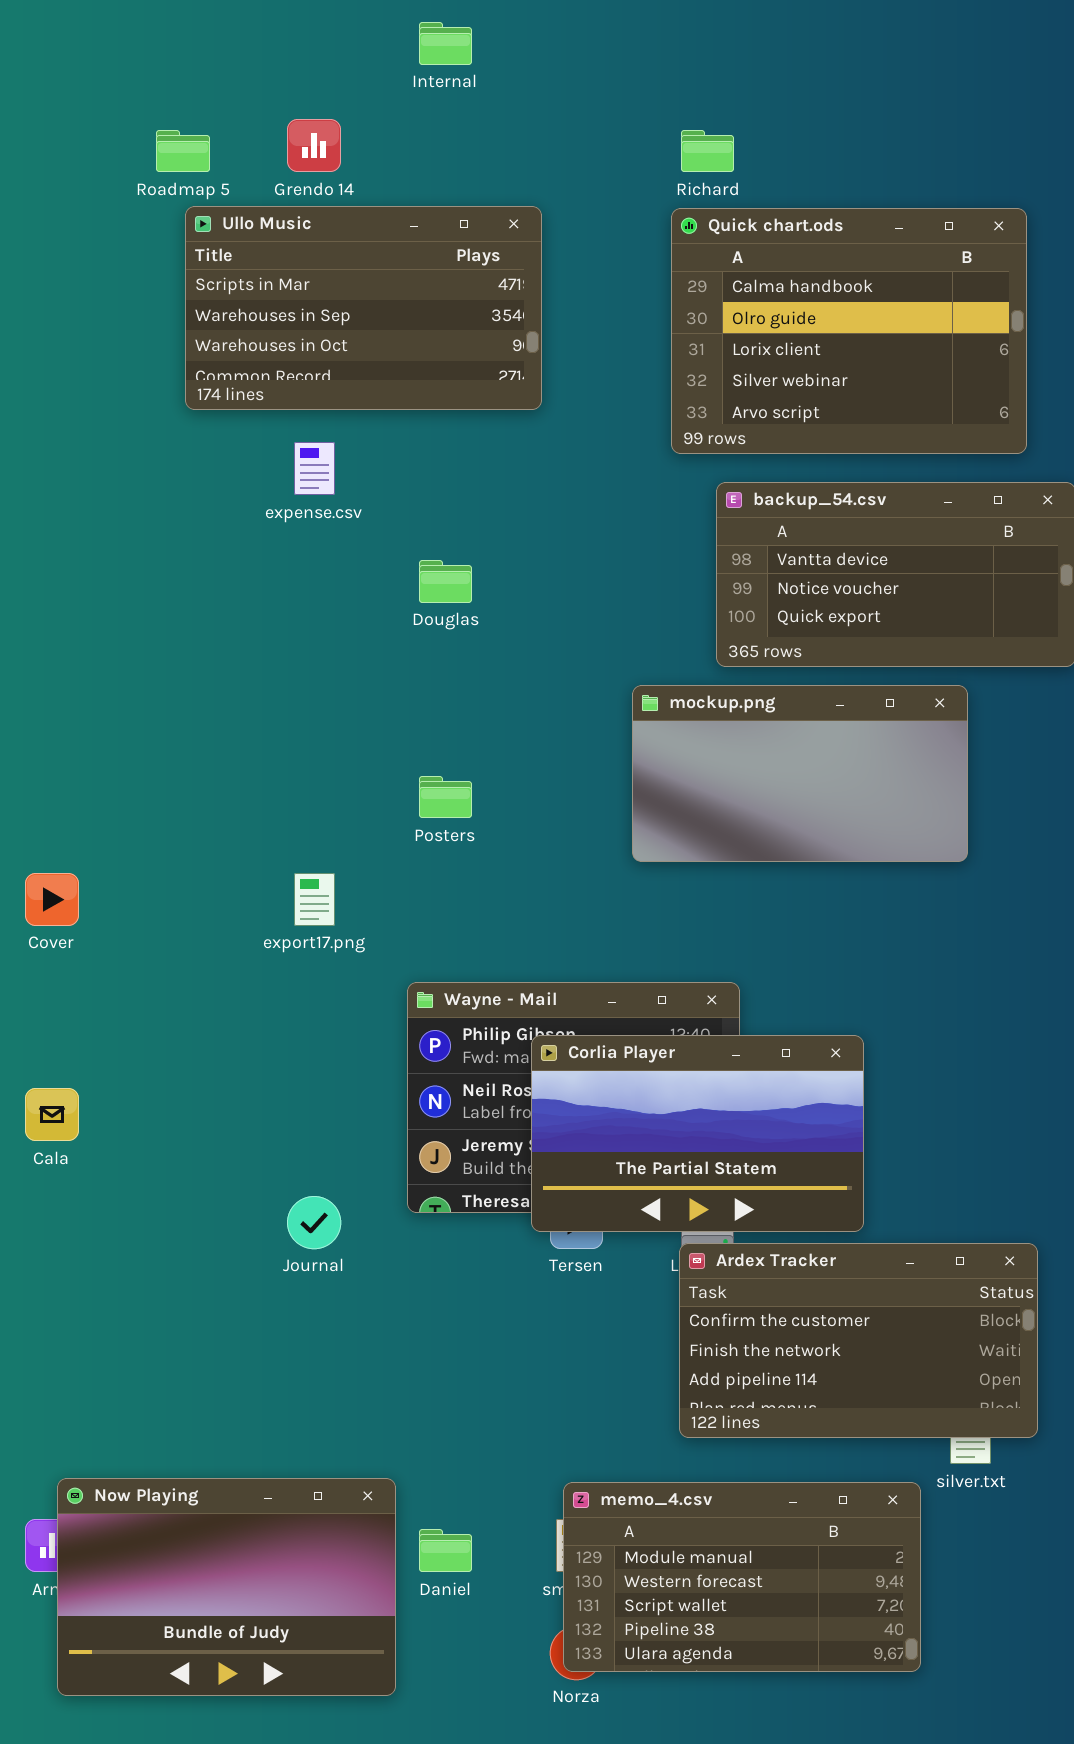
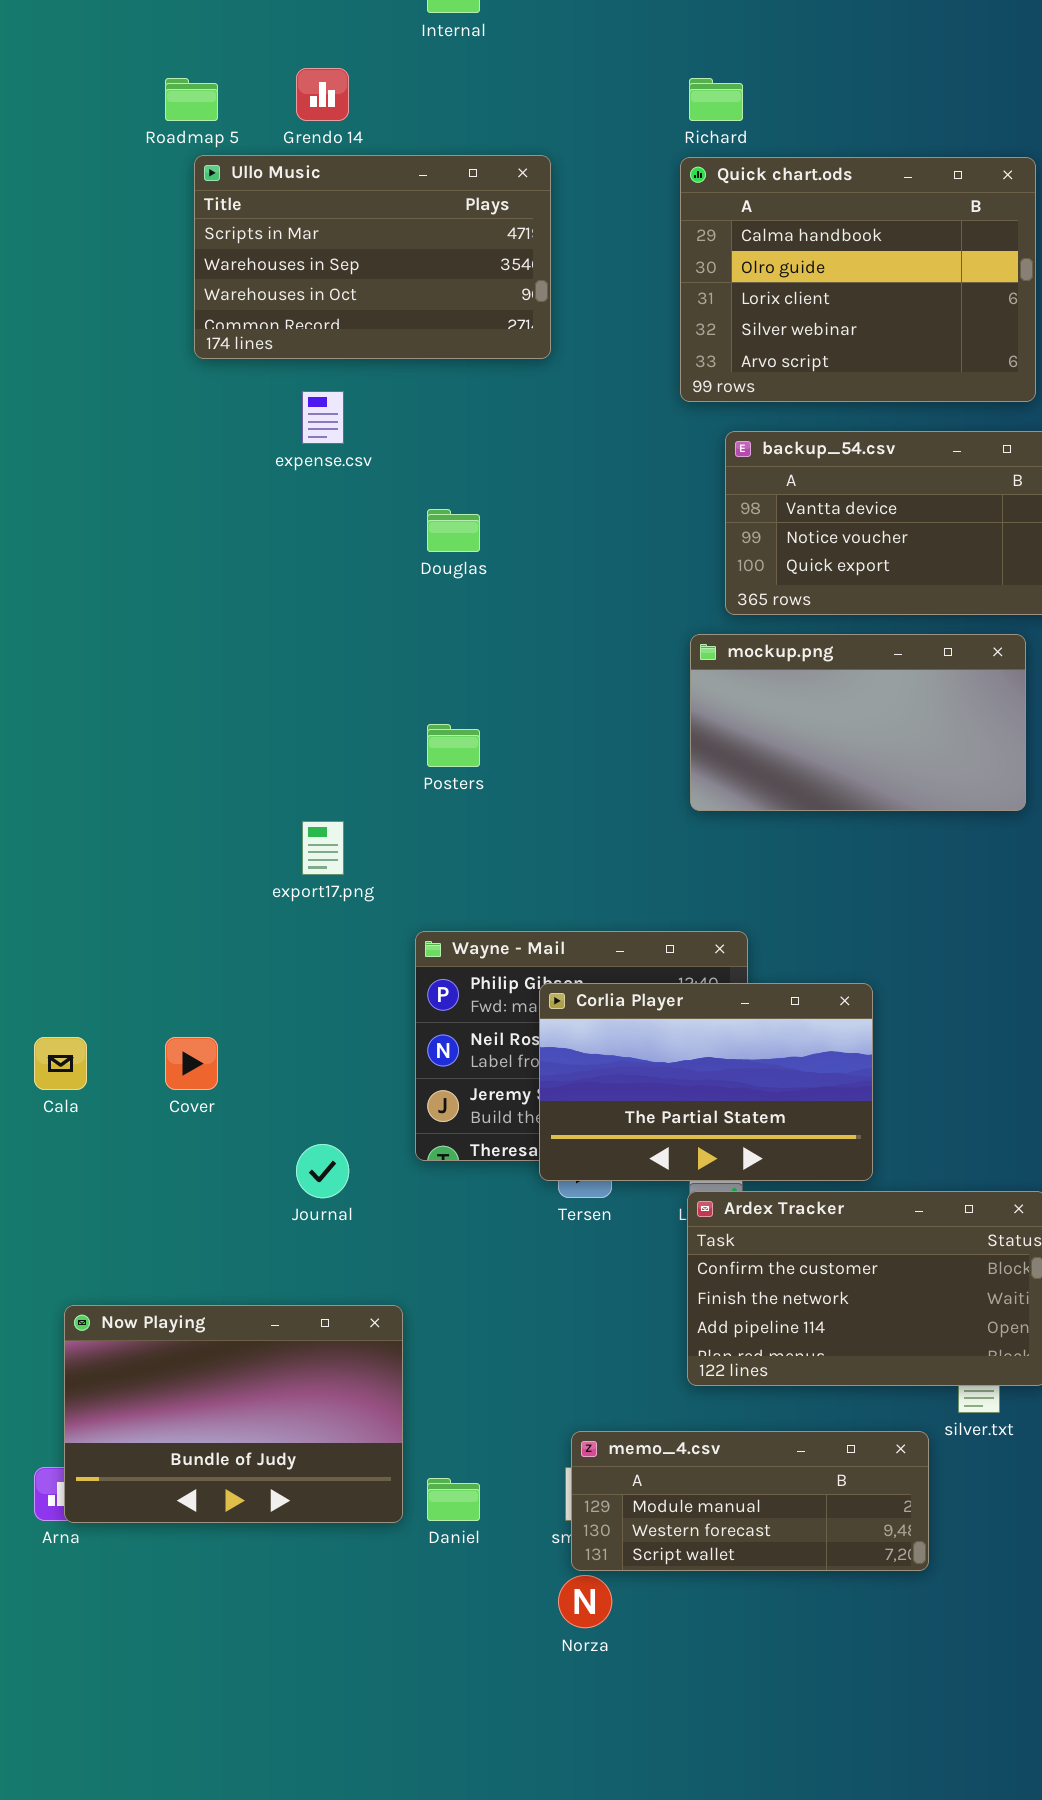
mockup.png: [632,685,968,862] -> [690,634,1026,811], moved
Cover: [25,873,79,926] -> [165,1037,218,1090], moved
Now Playing: [57,1478,396,1696] -> [64,1305,403,1523], moved
memo_4.csv: [563,1482,921,1672] -> [571,1431,929,1571], resized

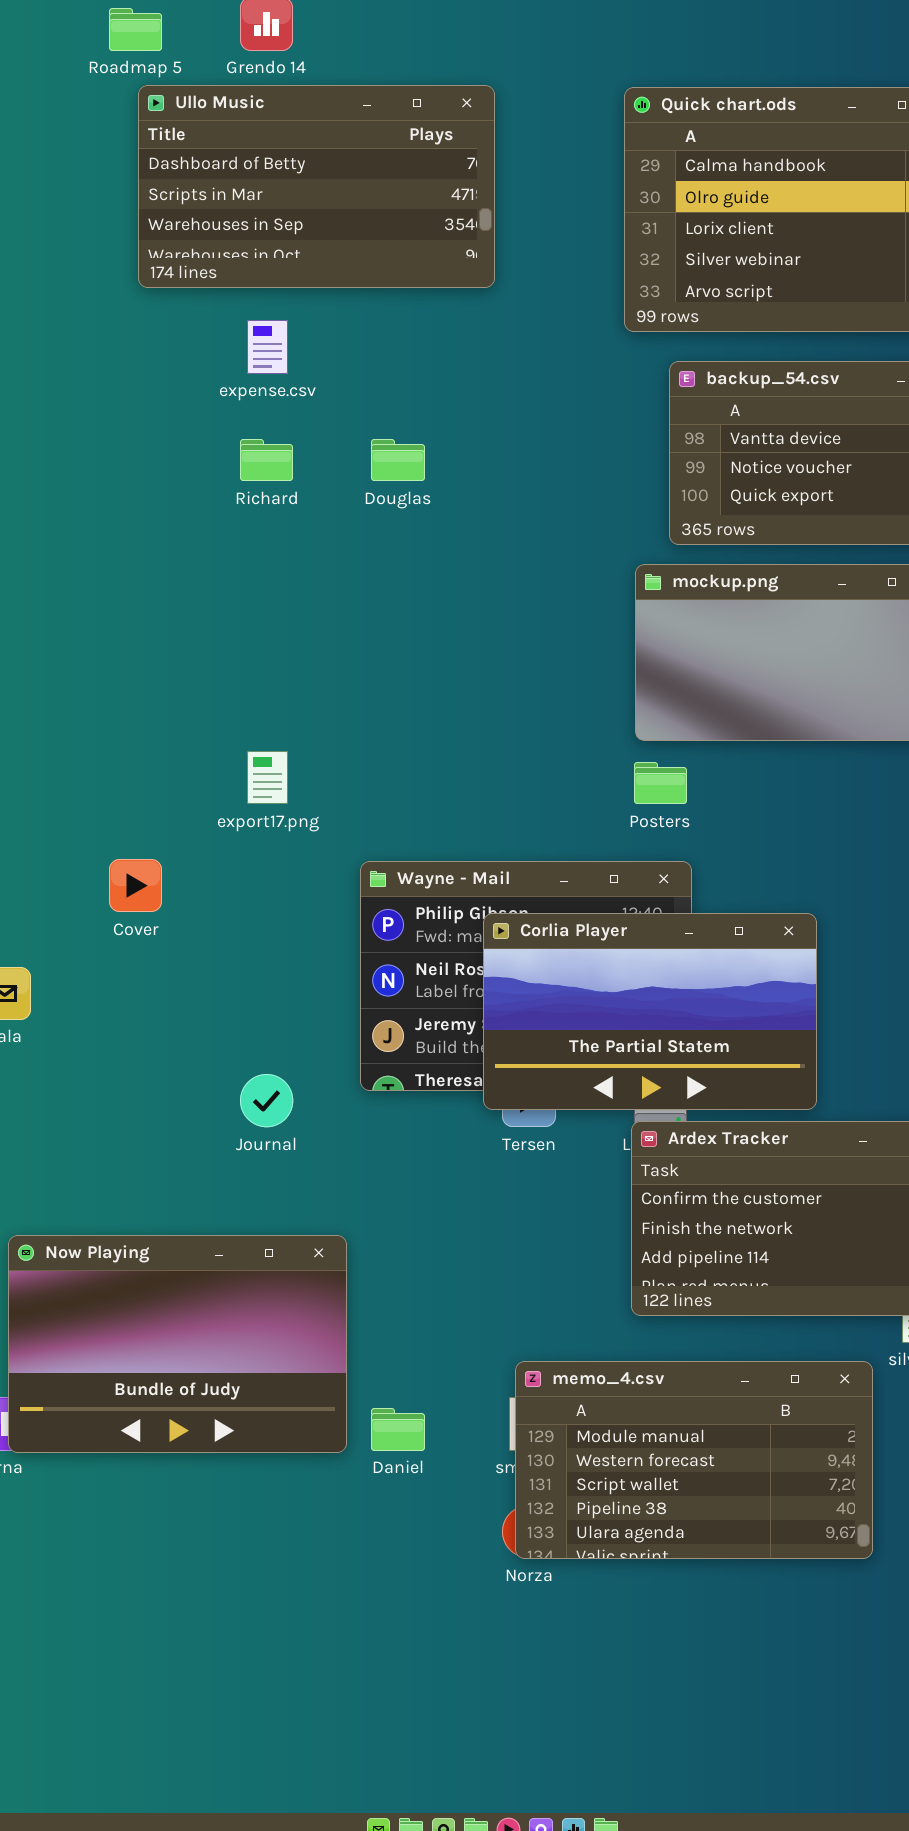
Richard: [689,78,743,121] -> [240,439,293,481], moved
Ullo Music: [194,155,551,359] -> [138,85,495,288], scrolled up 1 row
Posters: [427,724,480,767] -> [634,762,687,804], moved
Cover: [165,1037,218,1090] -> [109,859,162,912], moved
memo_4.csv: [571,1431,929,1571] -> [515,1361,873,1559], resized

